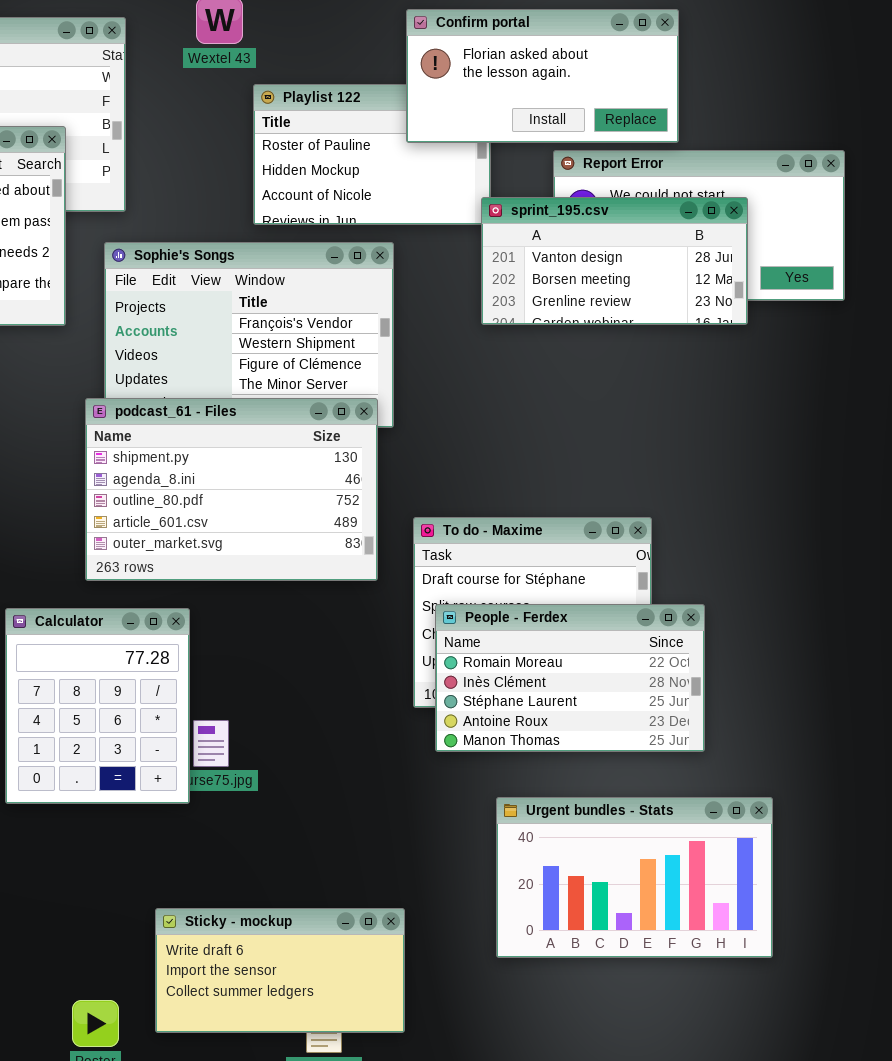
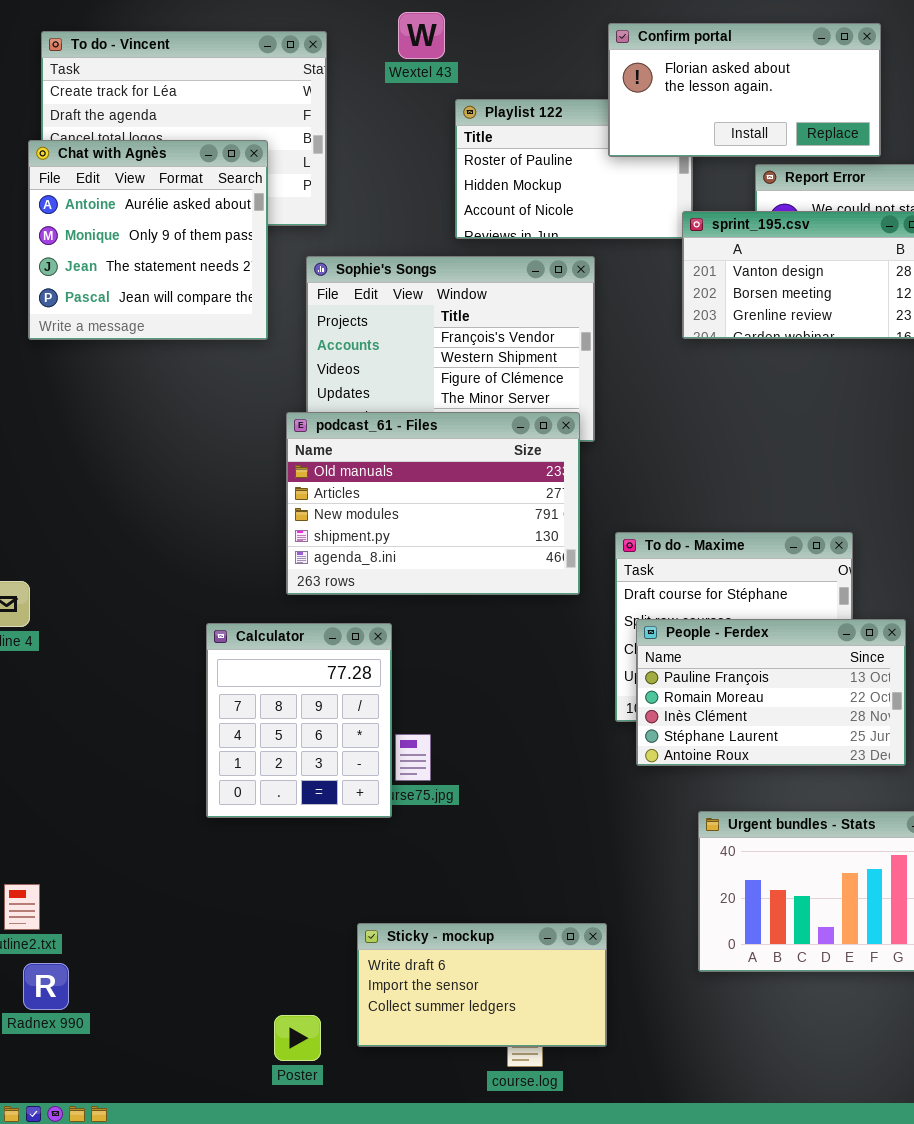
podcast_61 - Files: [85,398,378,581] -> [286,412,580,595], scrolled up 3 rows
People - Ferdex: [435,604,705,752] -> [636,619,906,766], scrolled up 1 row

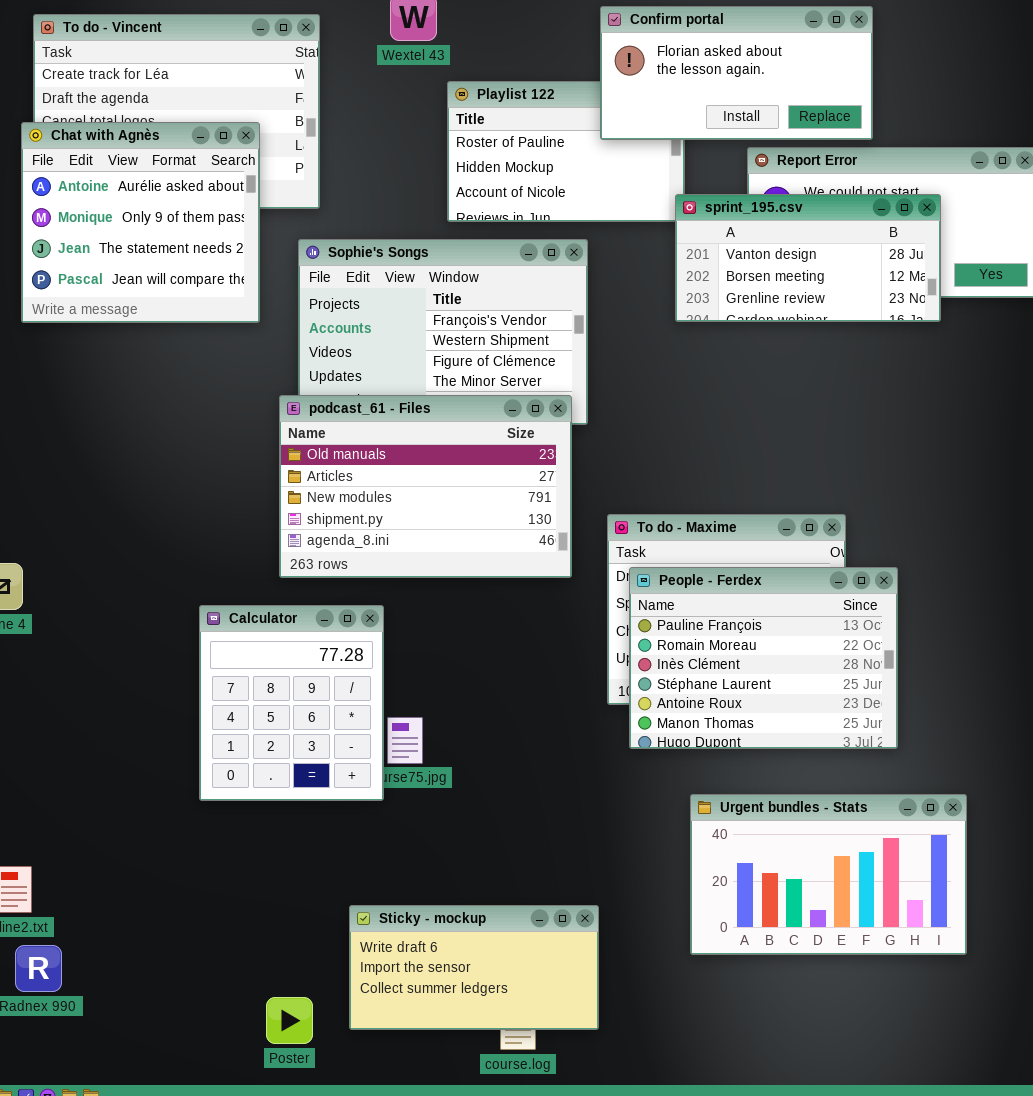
People - Ferdex: [636,619,906,766] -> [629,567,898,749], resized

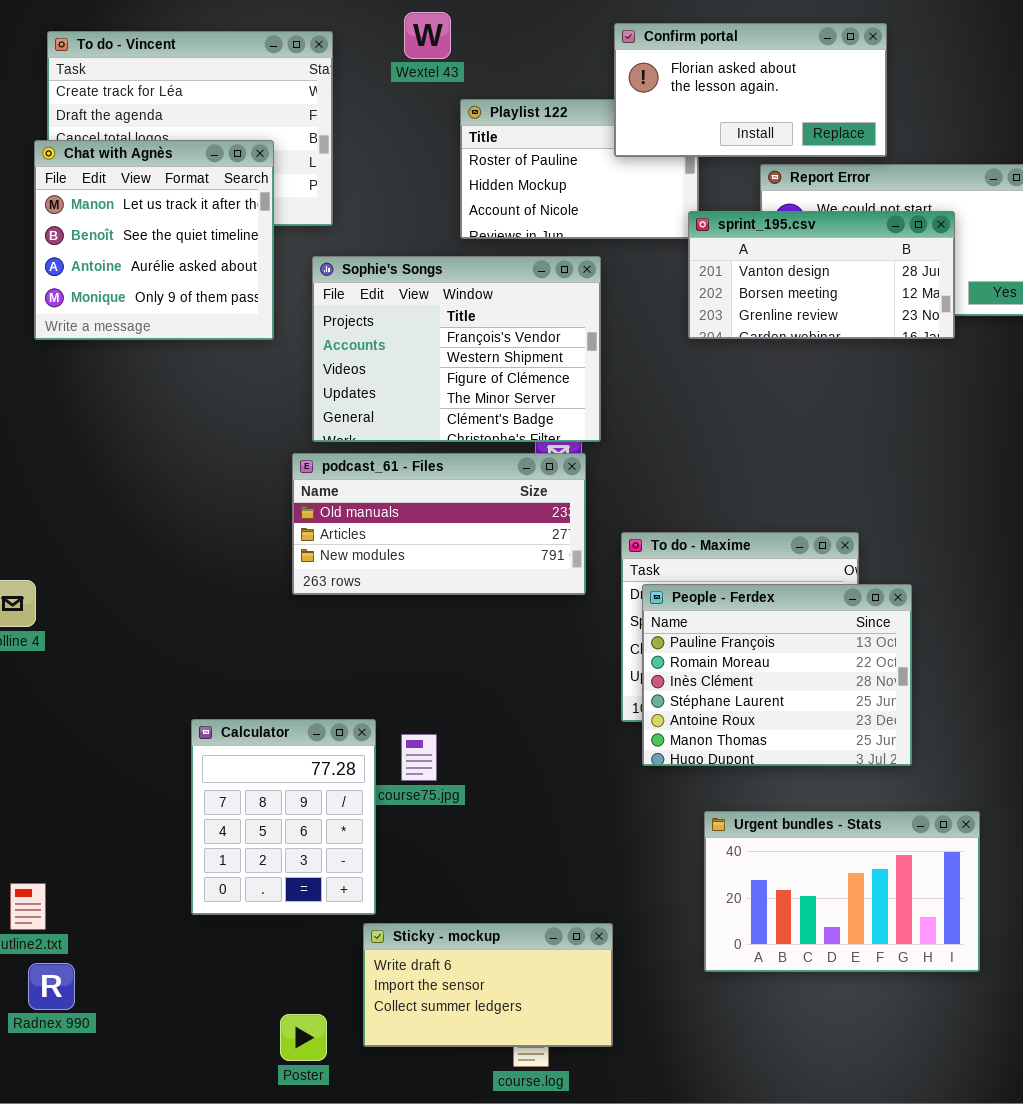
Chat with Agnès: [21,122,260,323] -> [34,140,274,340], scrolled up 2 rows
podcast_61 - Files: [279,395,572,578] -> [292,453,586,595], resized
Calculator: [199,605,384,801] -> [191,719,376,915], moved

